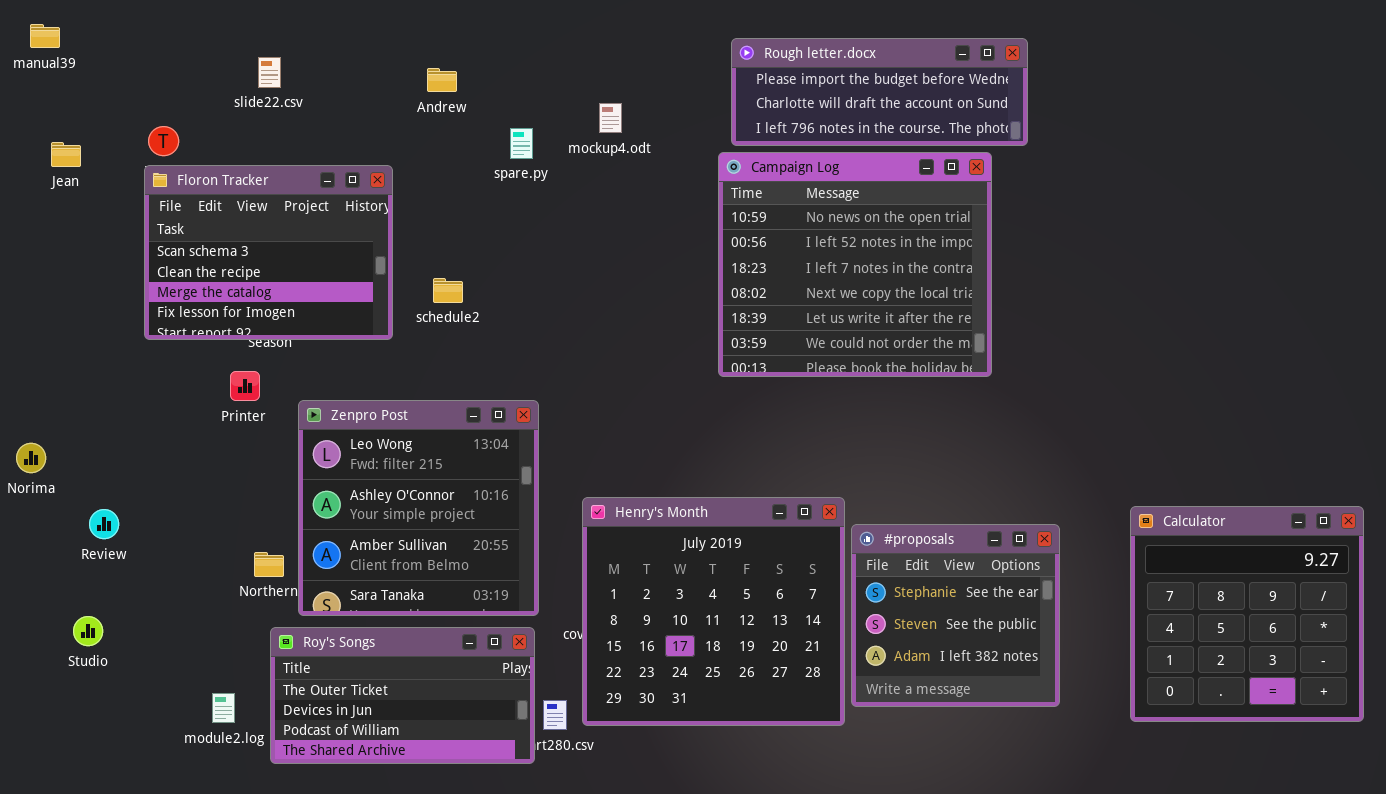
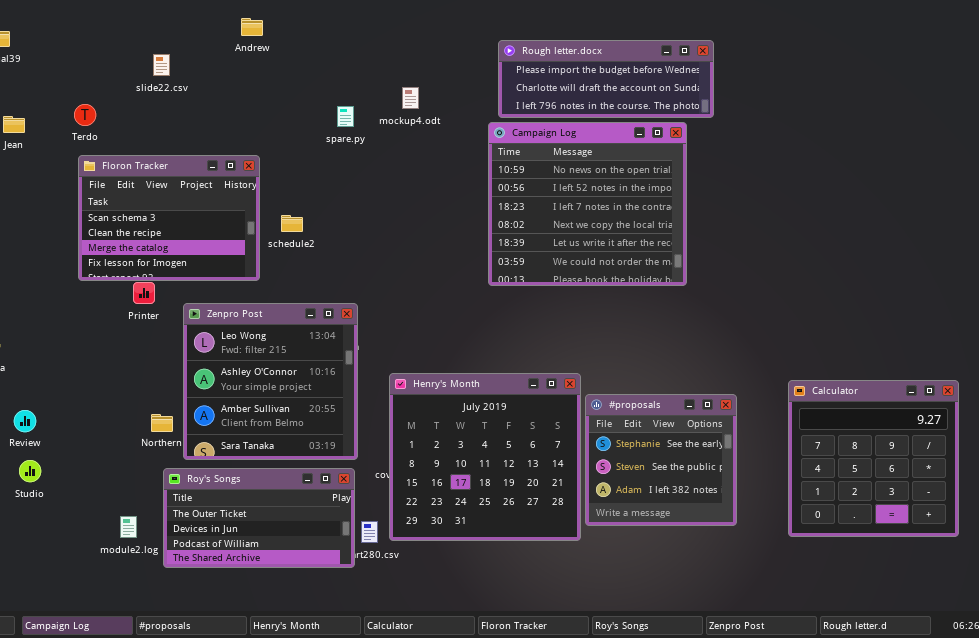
Andrew: [427,68,457,92] -> [241,18,263,36], moved
Floron Tracker: [144,165,393,340] -> [78,155,260,281], moved
Review: [89,509,119,539] -> [14,410,36,432], moved

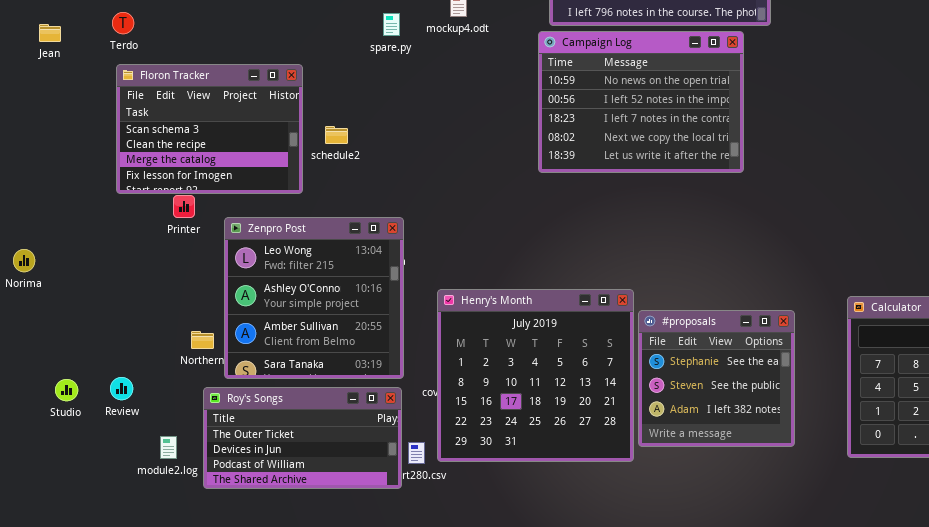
Campaign Log: [488,122,687,286] -> [538,31,744,173], resized
Review: [14,410,36,432] -> [110,377,133,400], moved

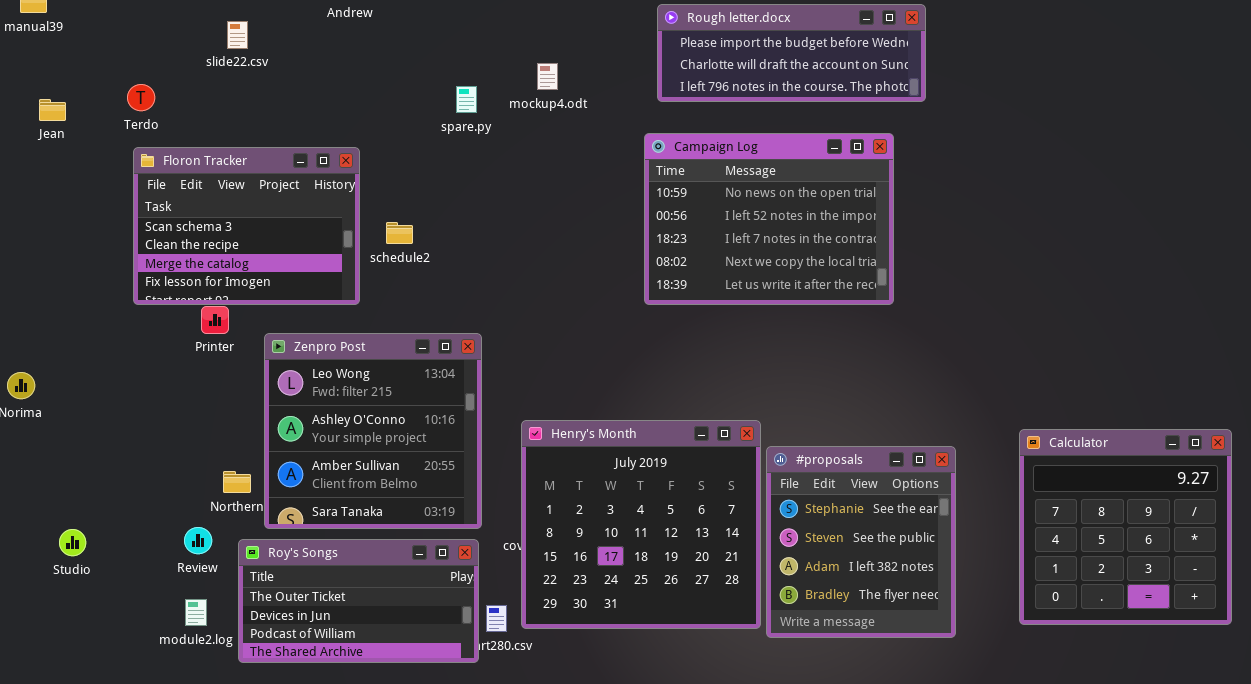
Campaign Log: [538,31,744,173] -> [644,133,894,305], moved
#proposals: [638,310,795,447] -> [766,446,956,638], resized
Review: [110,377,133,400] -> [184,527,212,554], moved

